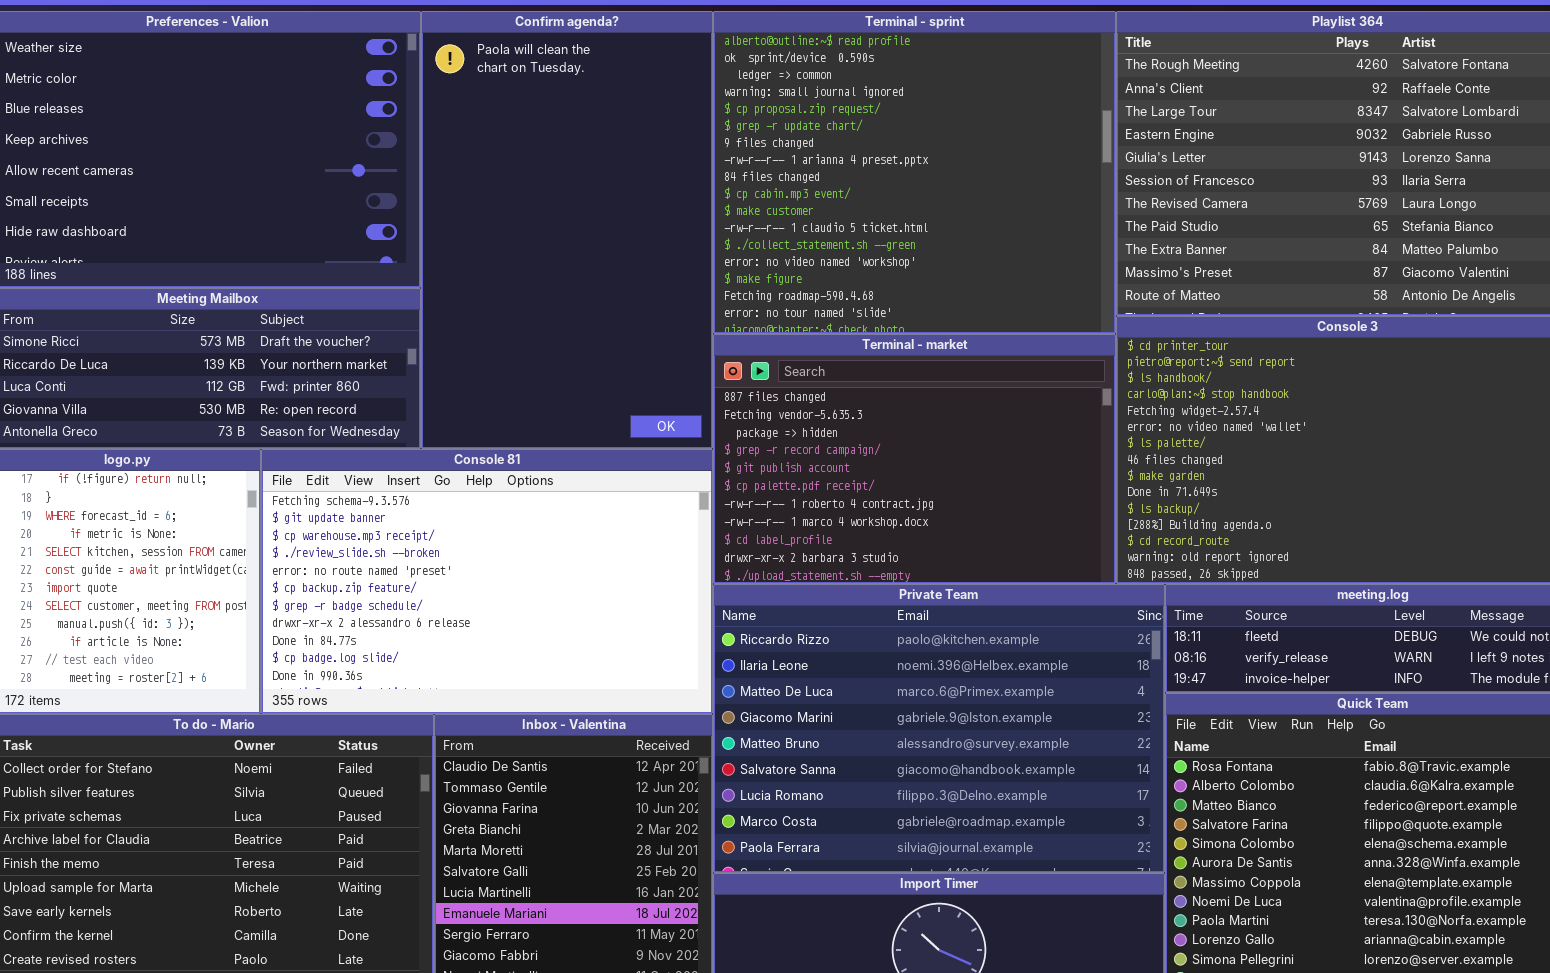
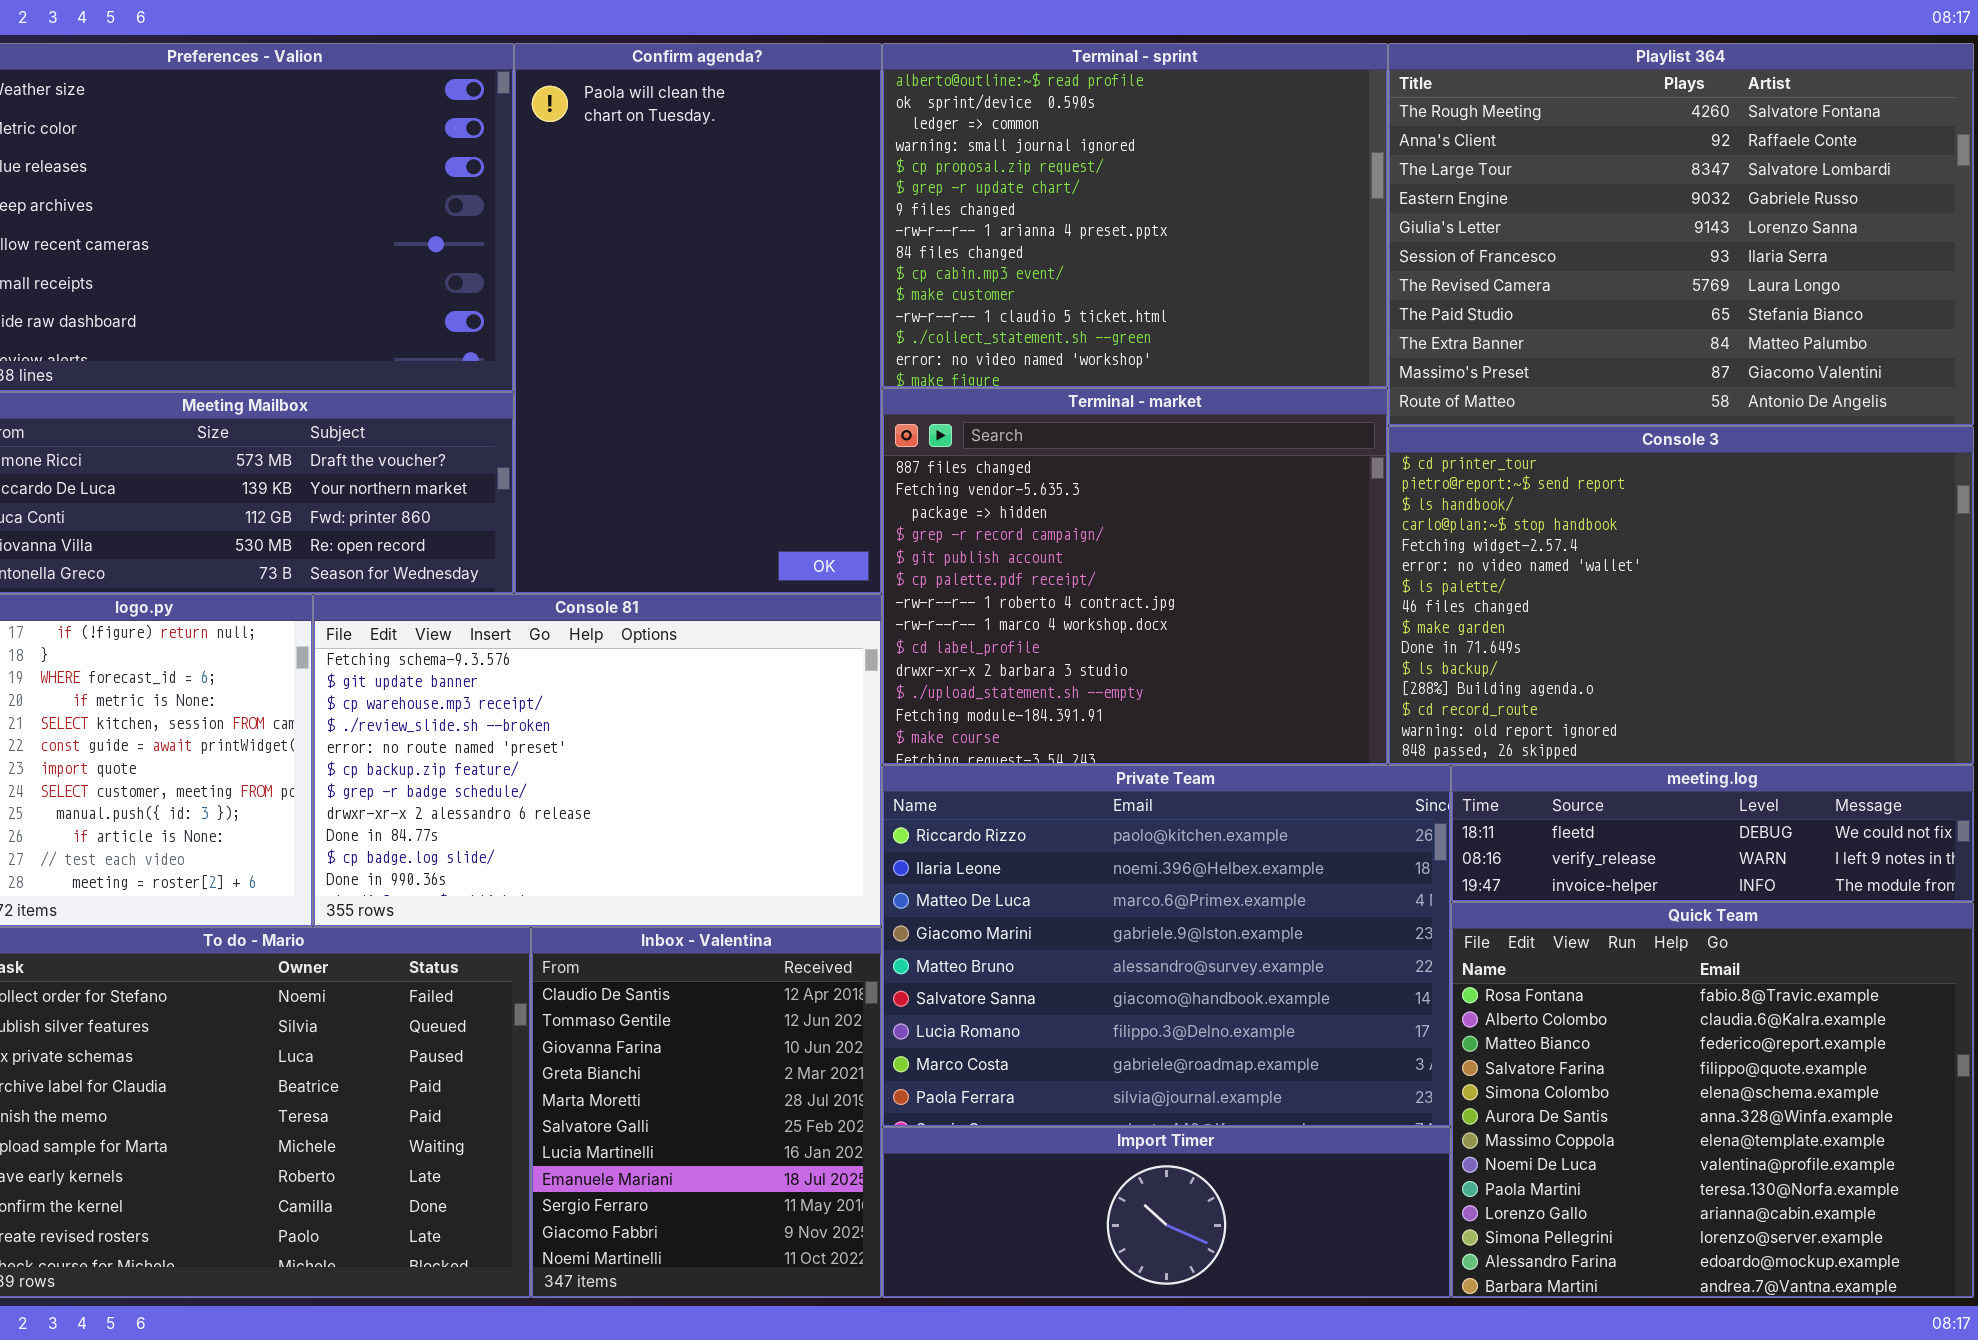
Terminal - sprint: [713,11,1116,334] -> [882,43,1388,388], resized
Terminal - market: [713,334,1116,584] -> [882,388,1388,765], resized

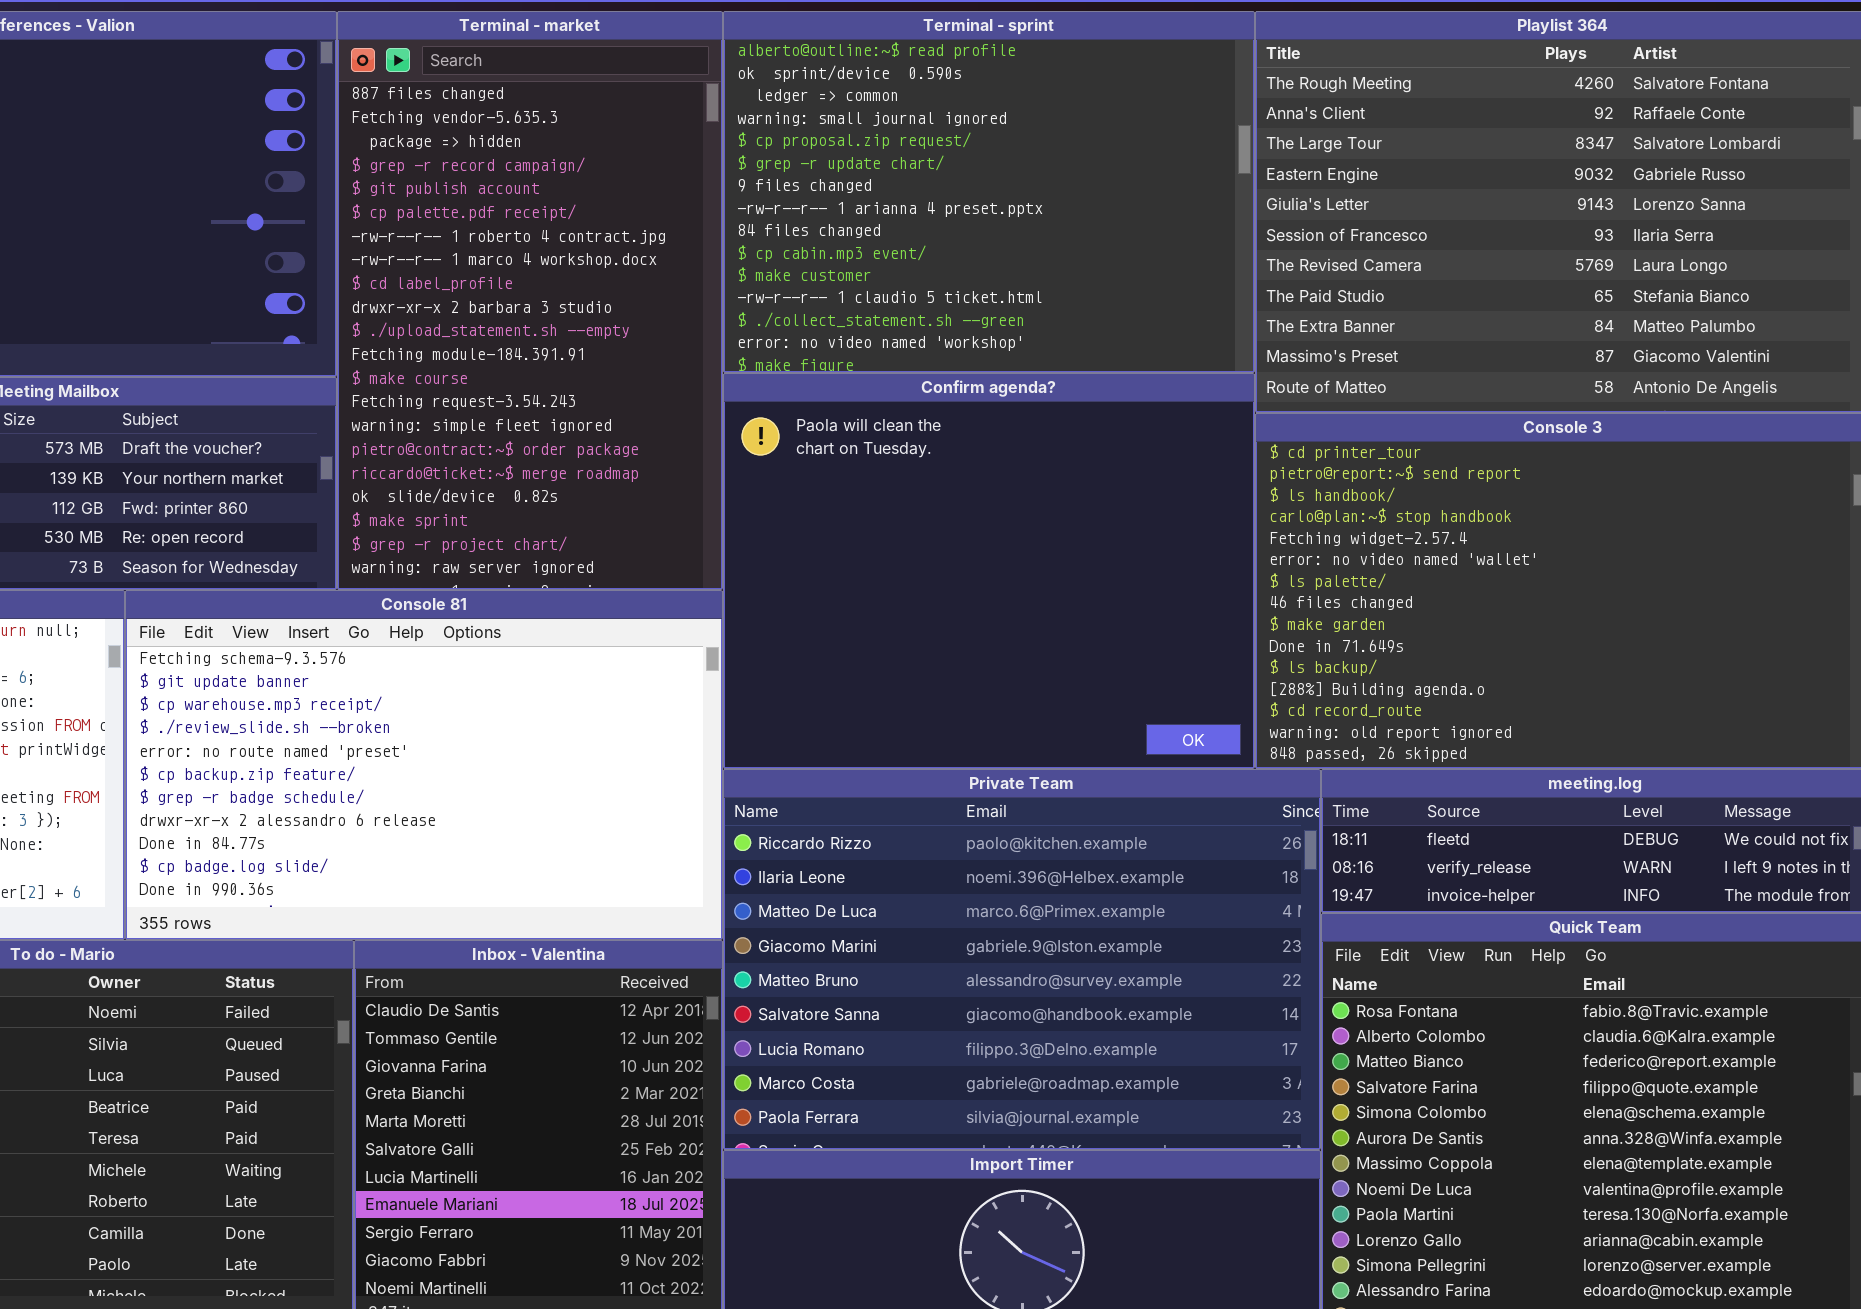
Confirm agenda?: [514,43,882,594] -> [723,373,1255,769], moved, resized
Terminal - market: [882,388,1388,765] -> [337,11,723,590], moved, resized

